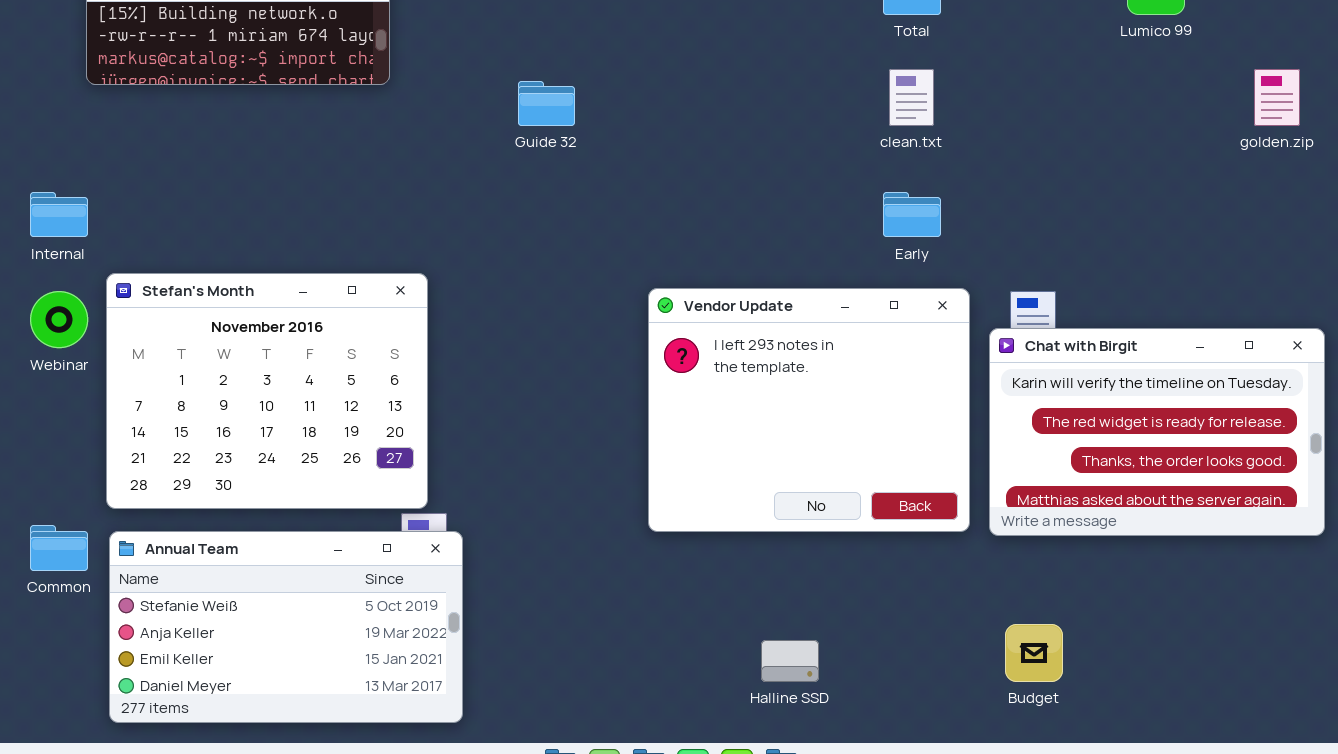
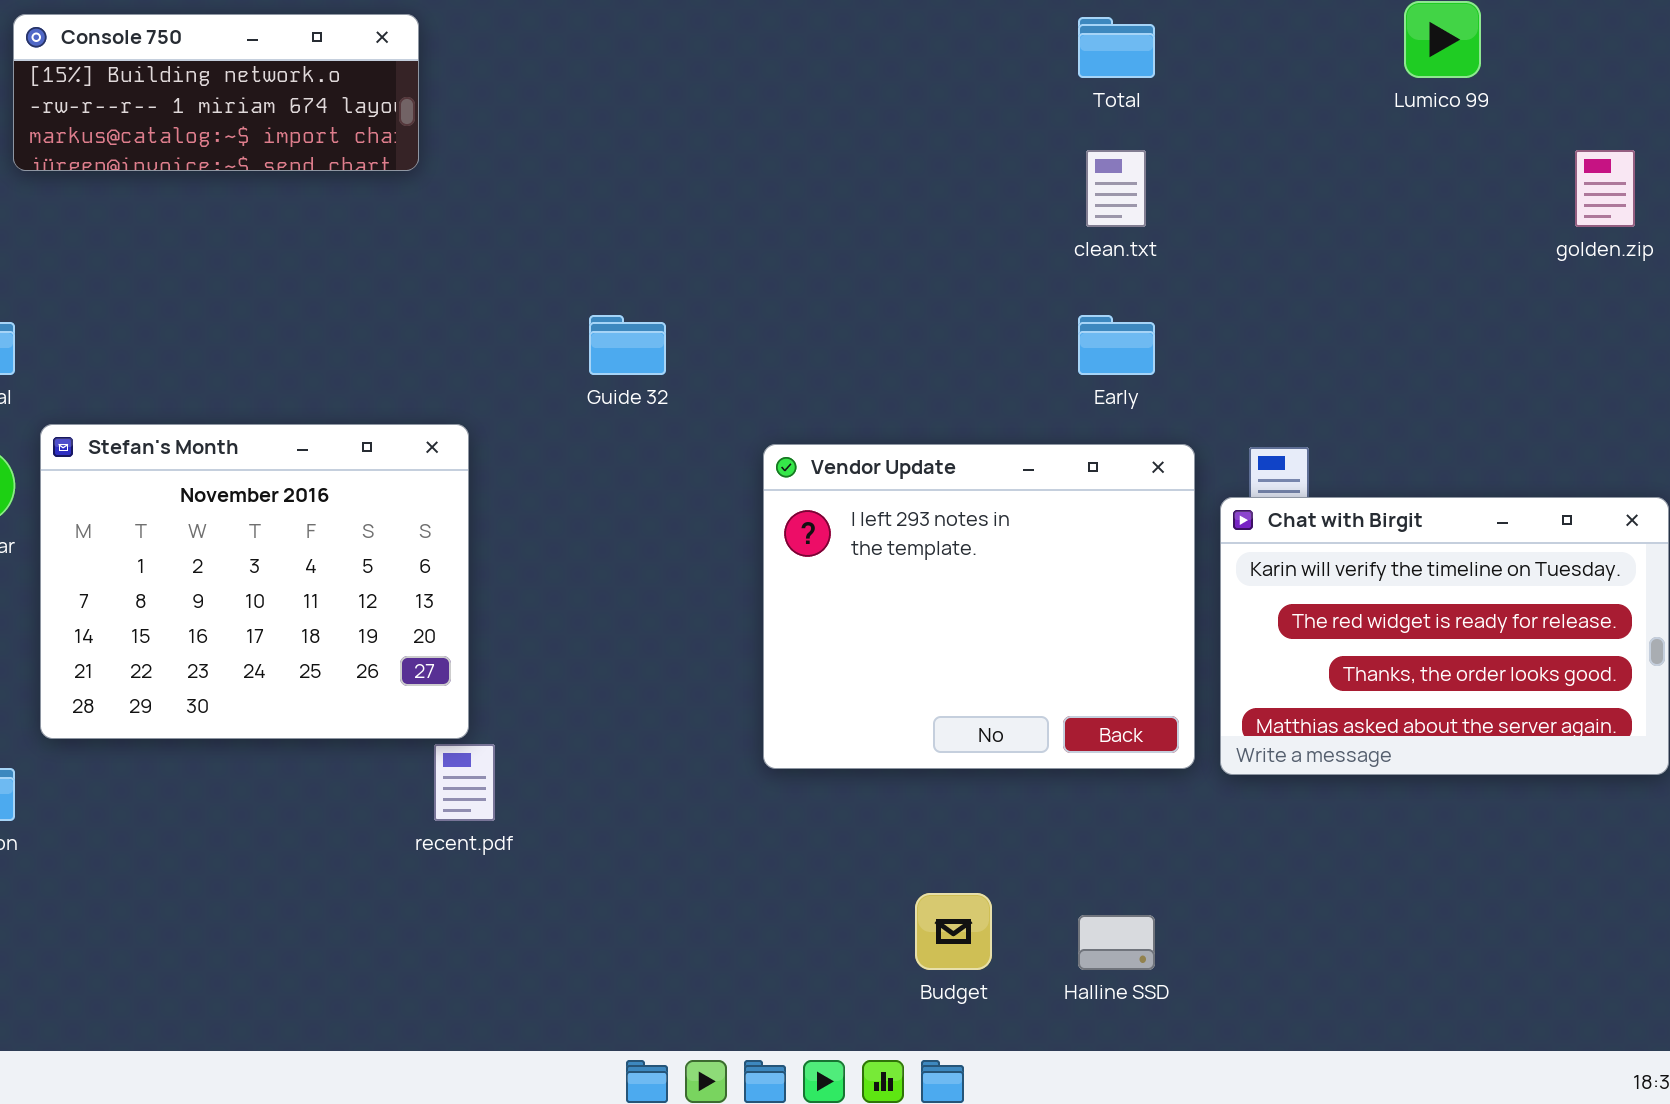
Guide 32: [518,81,575,126] -> [589,315,666,375], moved
Annual Team: [109,531,463,723] -> none, closed
Budget: [1005,624,1063,682] -> [915,893,992,970], moved
Halline SSD: [761,640,819,682] -> [1078,915,1155,970], moved

